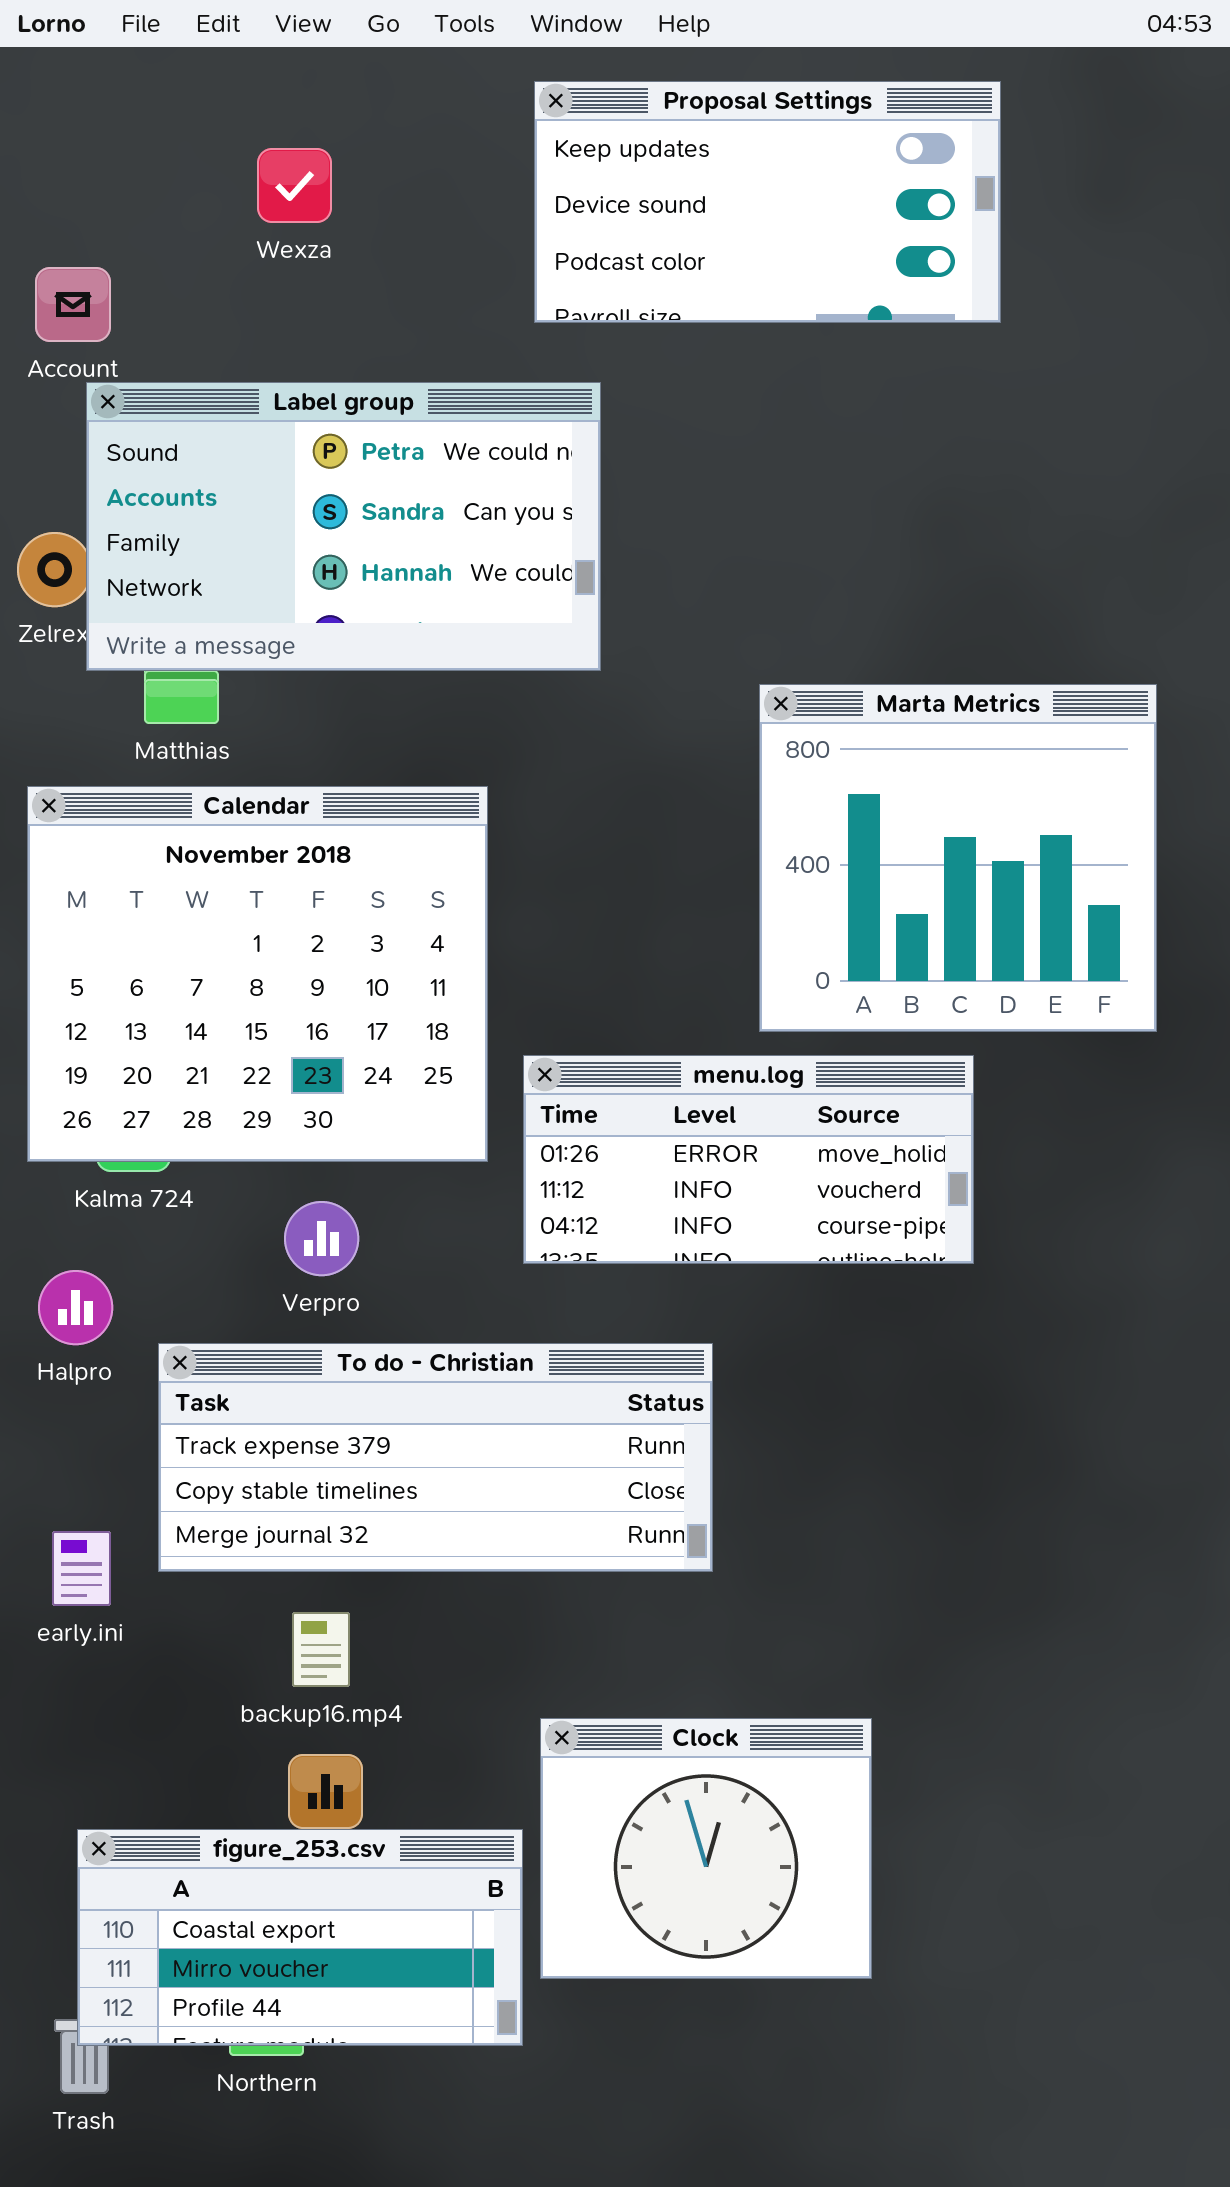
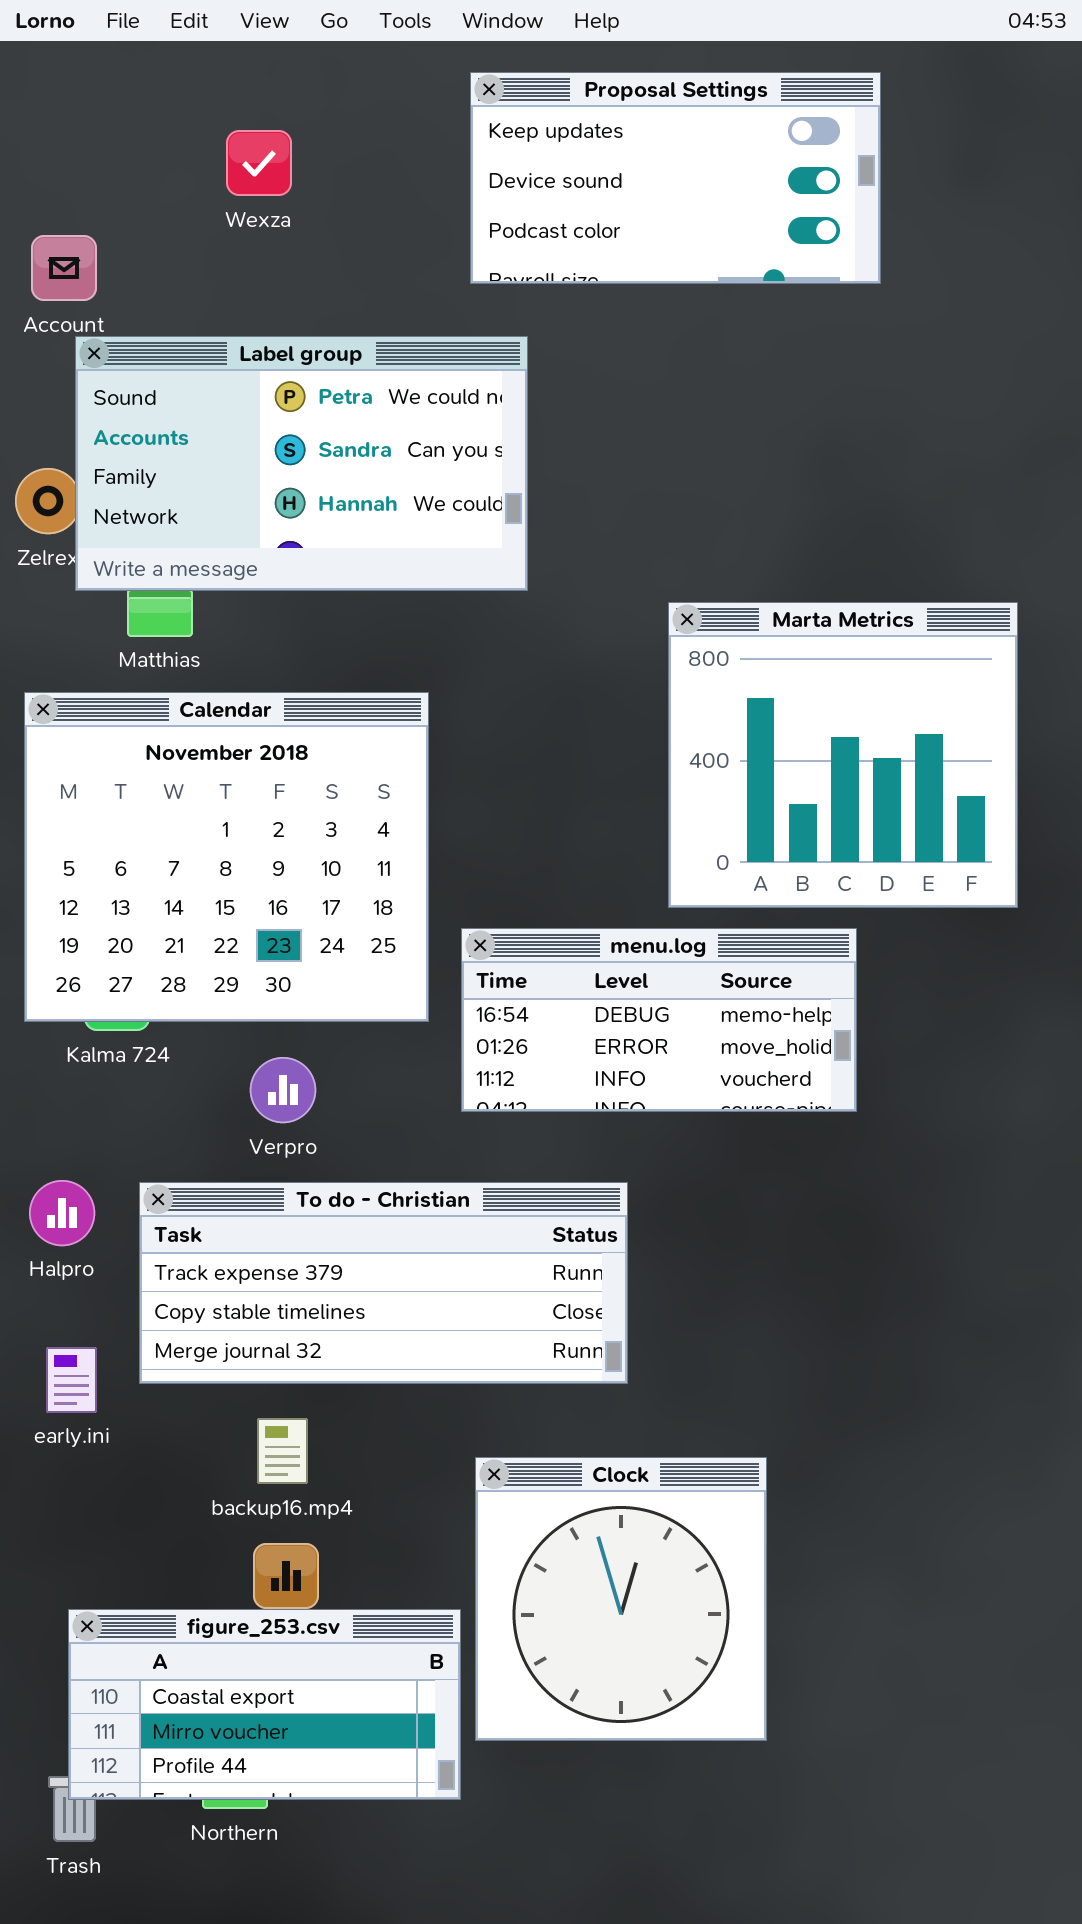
menu.log: [523,1055,974,1264] -> [461,928,857,1112], scrolled up 1 row
Halpro: [38,1270,113,1345] -> [29,1180,95,1246], moved
Clock: [540,1718,872,1979] -> [475,1457,767,1741], resized

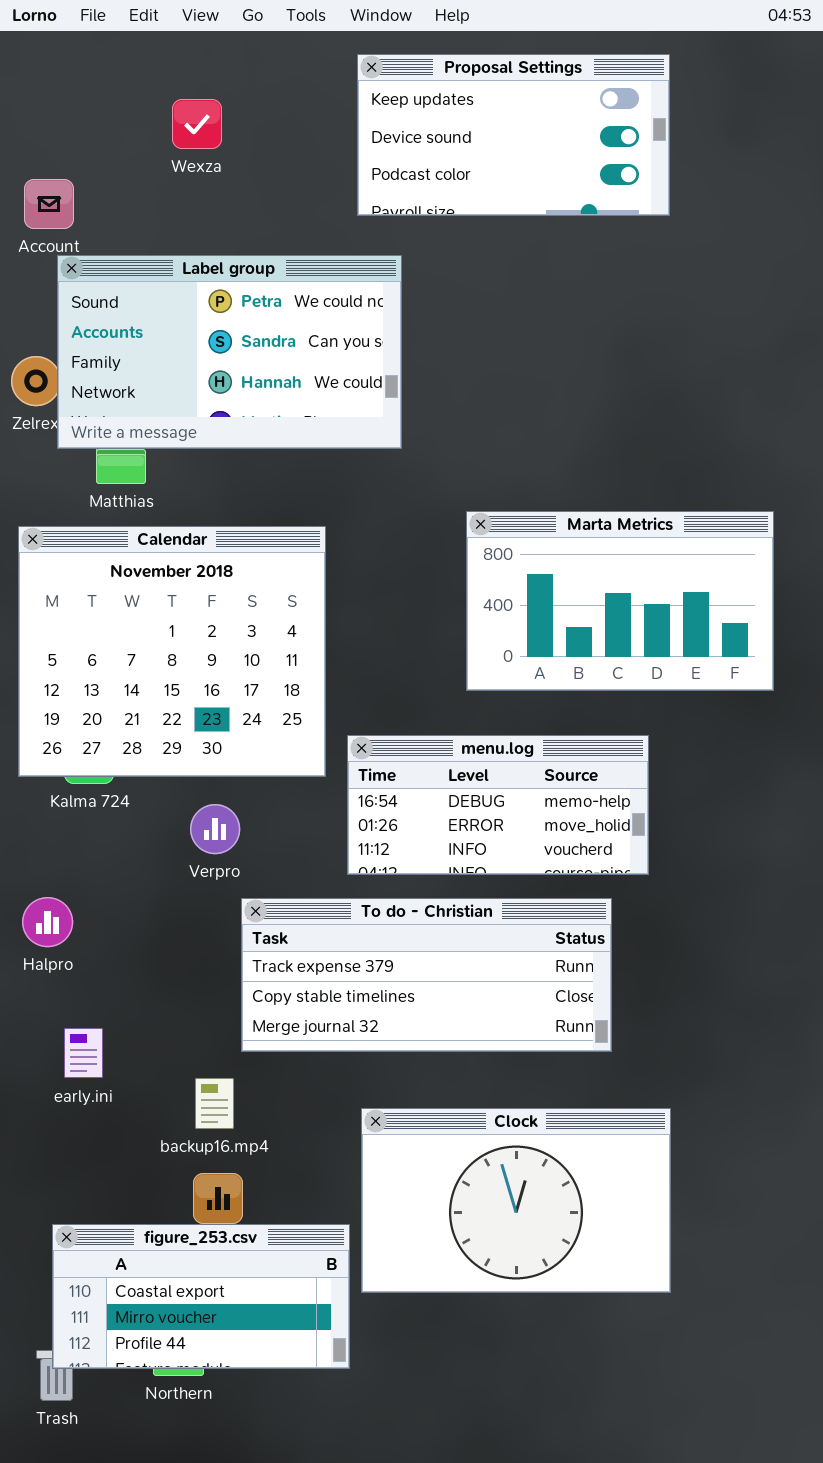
Marta Metrics: [668,602,1018,908] -> [466,511,774,691], resized
menu.log: [461,928,857,1112] -> [347,735,649,875], moved
To do - Christian: [139,1182,628,1384] -> [241,898,612,1052], moved
early.ini: [46,1347,97,1413] -> [64,1028,103,1078], moved
Clock: [475,1457,767,1741] -> [361,1108,671,1293], resized

